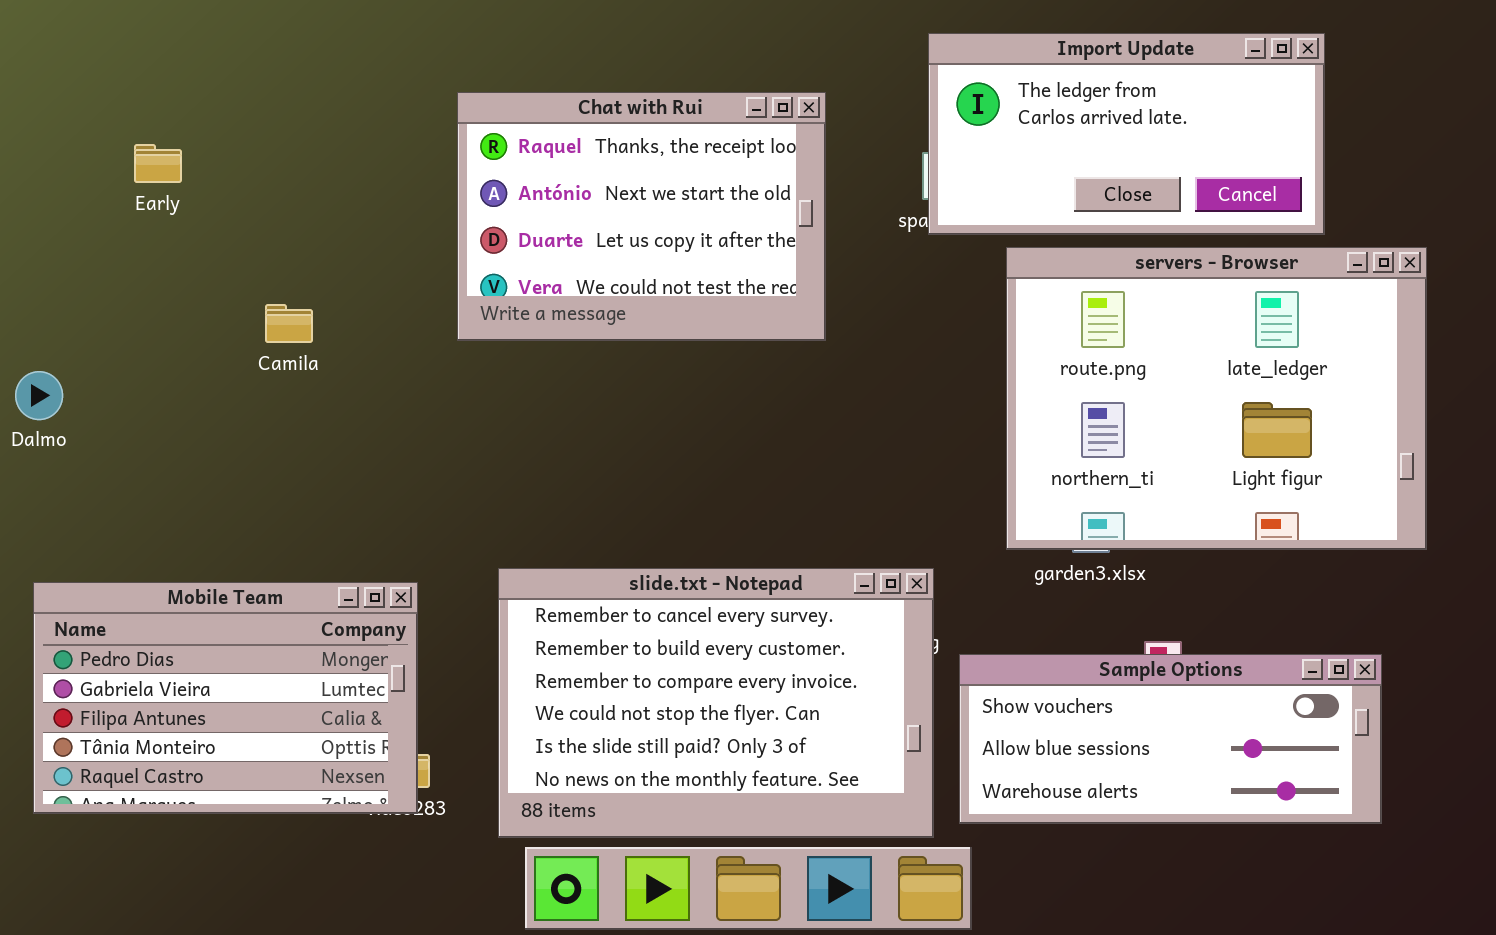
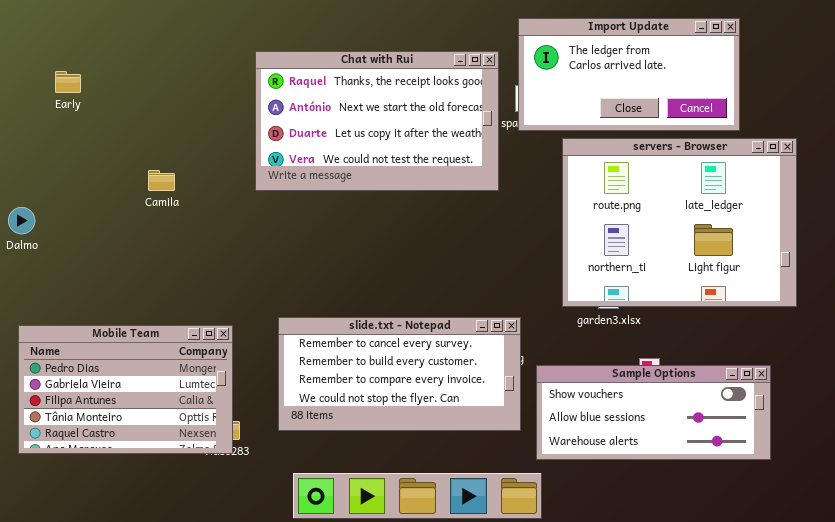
Chat with Rui: [457,92,826,341] -> [255,51,499,191], resized
Early: [134,144,182,183] -> [55,71,81,93], moved
slide.txt - Notepad: [498,568,934,838] -> [278,317,521,431], resized

